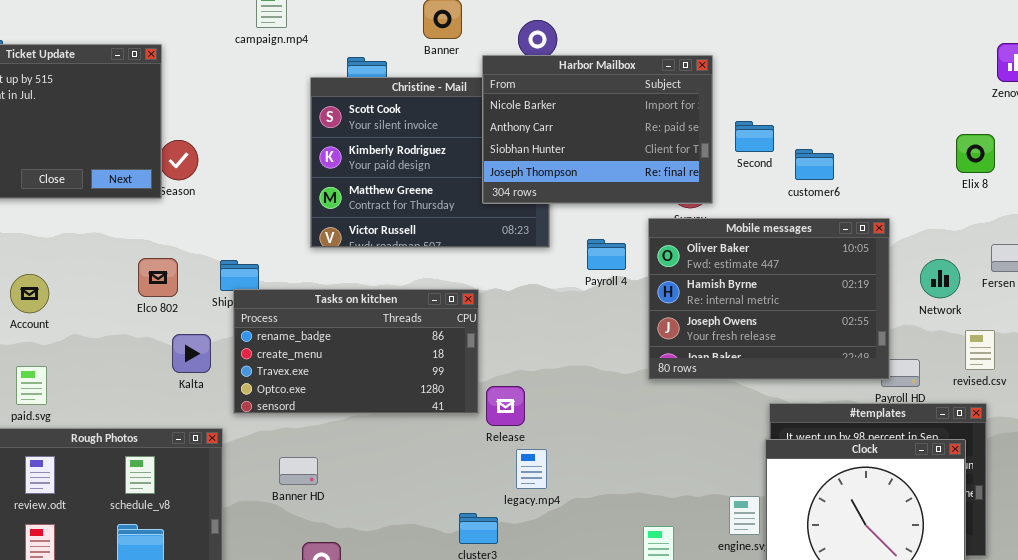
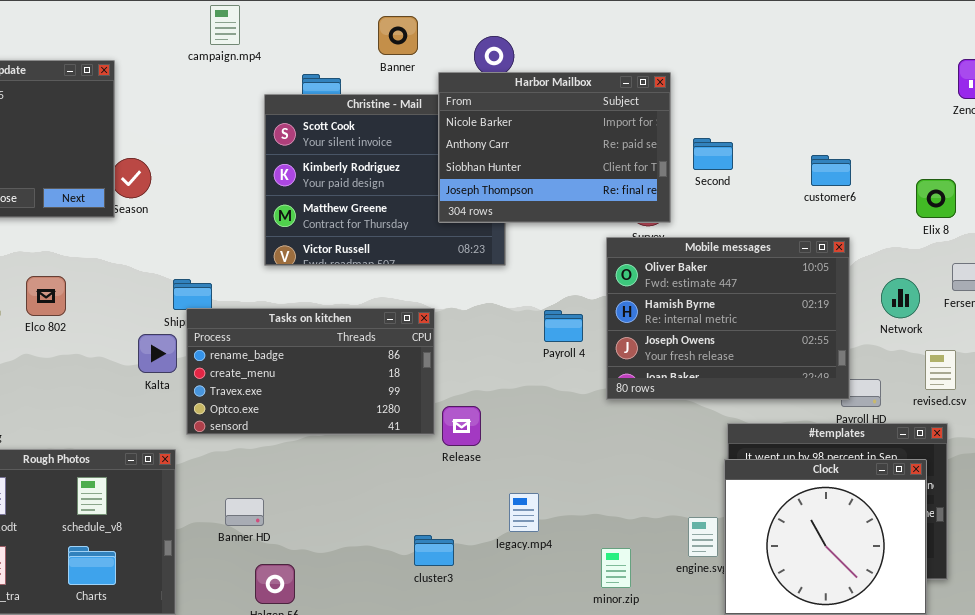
Elix 8: [956,134,995,173] -> [916,179,956,218], moved
customer6: [795,149,834,180] -> [811,155,851,186], moved
Payroll 4: [587,239,626,270] -> [544,310,583,342], moved
Elco 802: [138,258,178,297] -> [26,276,66,316], moved
Kalta: [172,334,211,373] -> [138,334,177,373], moved
legacy.mp4: [516,449,547,489] -> [509,493,539,532], moved
Banner HD: [279,457,318,485] -> [225,498,264,526], moved

